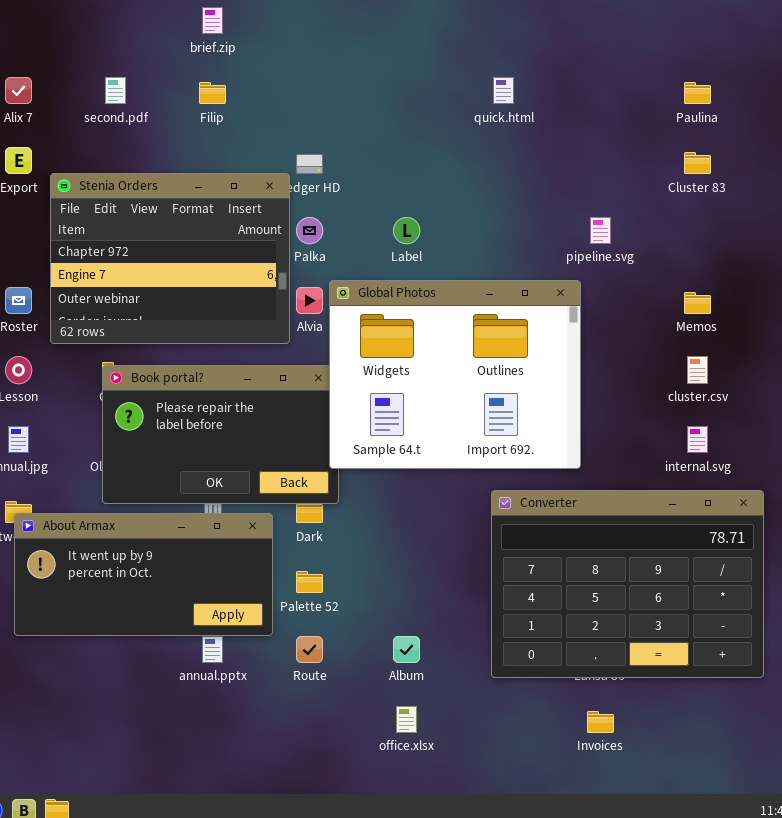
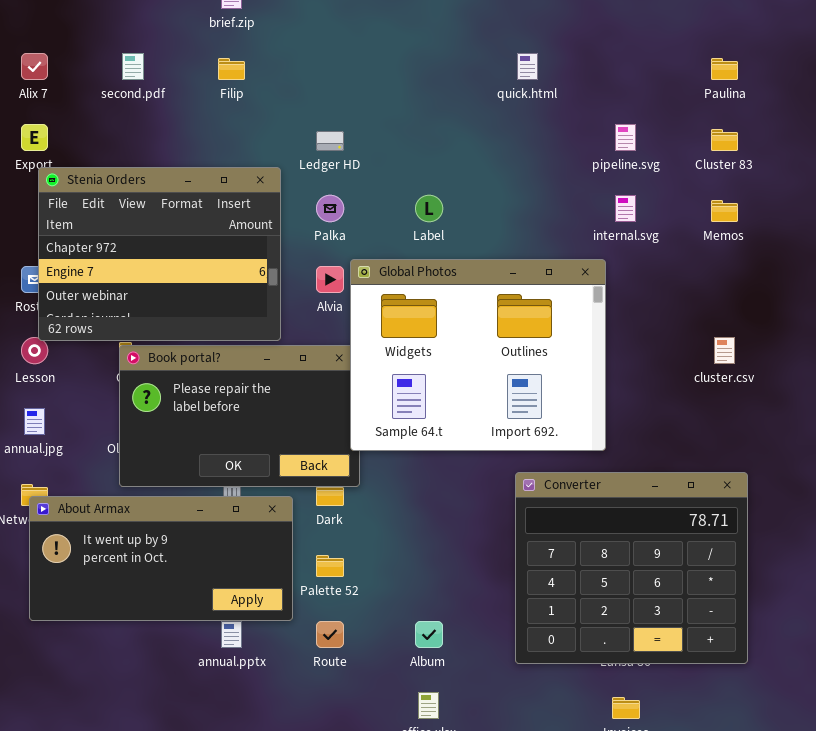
Stenia Orders: [50,173,290,344] -> [38,167,281,341], moved
pipeline.svg: [590,217,611,244] -> [615,124,636,151], moved
Memos: [684,292,711,314] -> [711,200,738,222], moved
internal.svg: [687,426,708,453] -> [615,195,636,222], moved
Converter: [491,490,764,678] -> [515,472,748,664], resized

